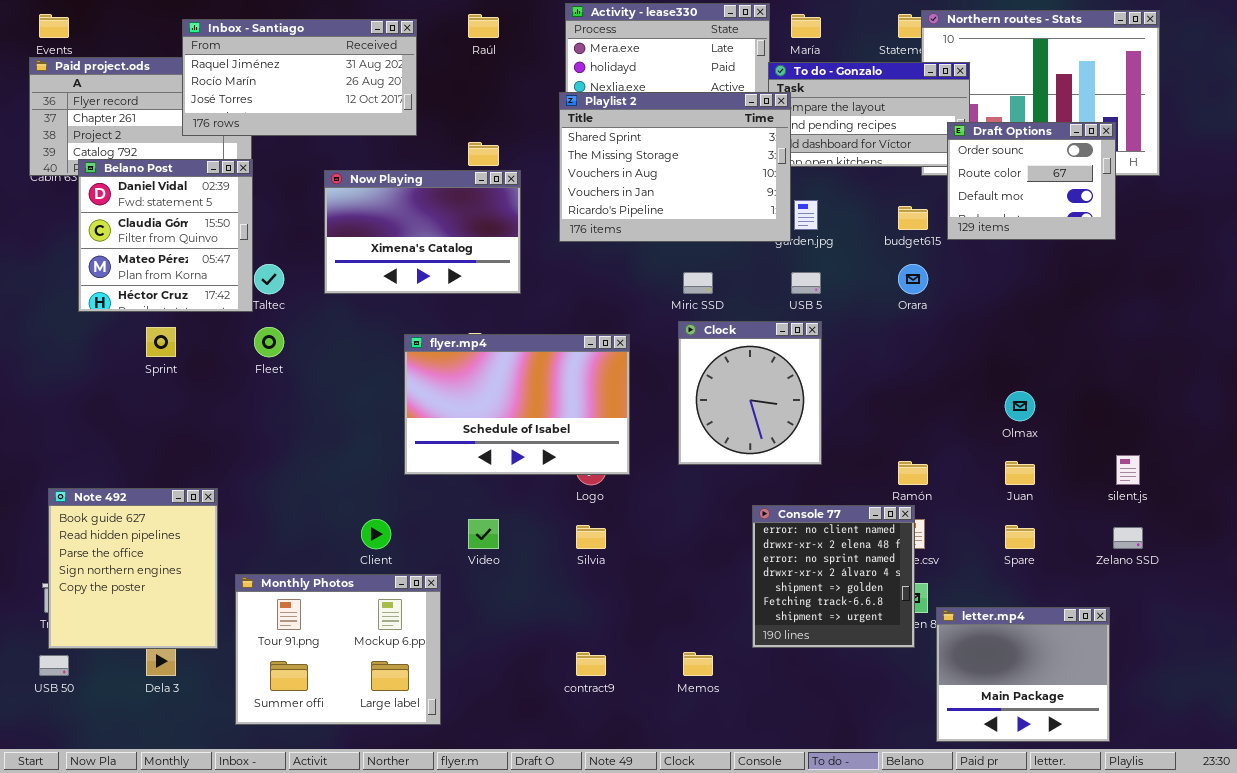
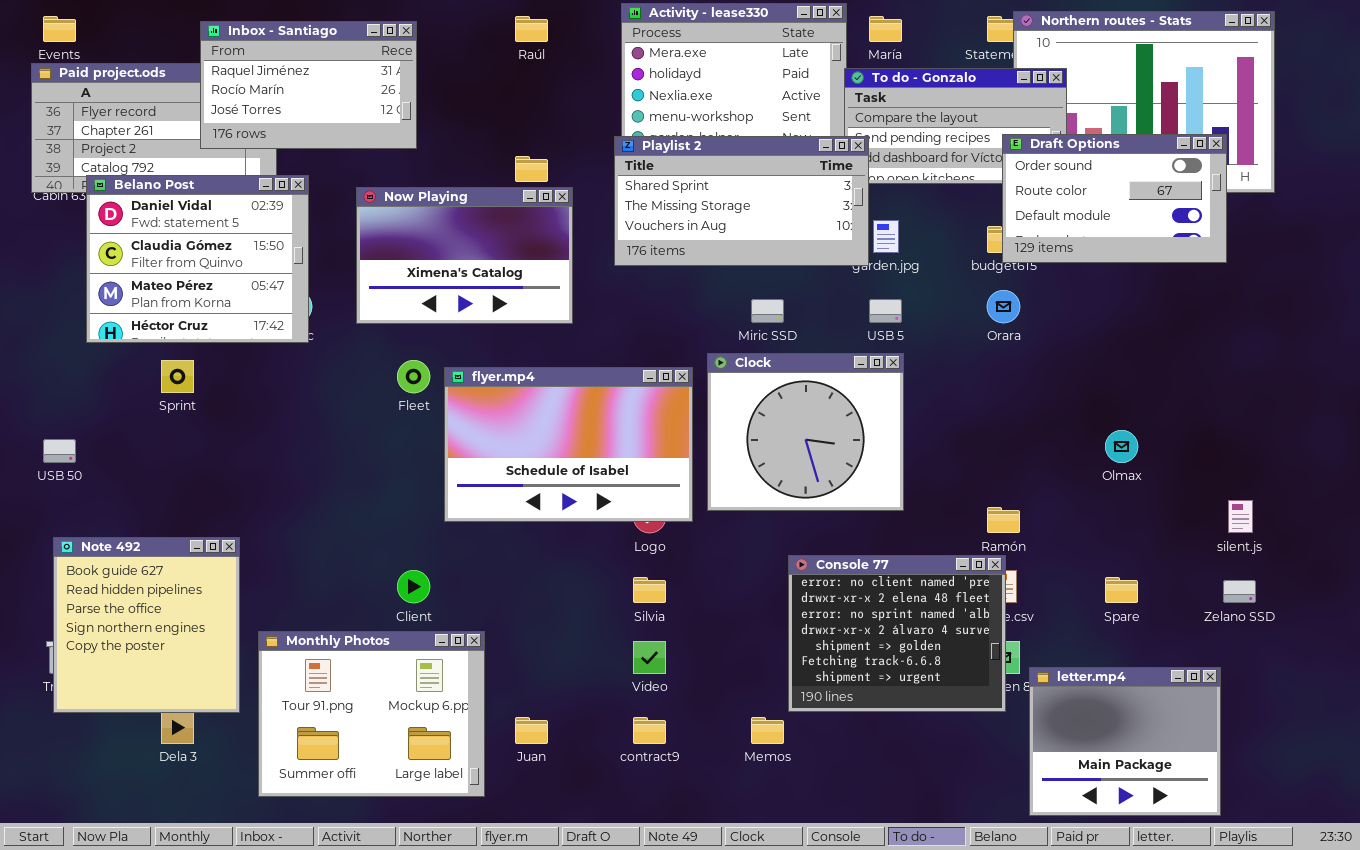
Inbox - Santiago: [182,19,417,136] -> [200,21,417,149], resized
Playlist 2: [559,92,791,242] -> [614,136,869,266], resized
Draft Options: [947,122,1116,240] -> [1002,134,1227,263], resized
Belano Post: [78,159,253,312] -> [86,175,309,343], resized
Clock: [678,321,822,465] -> [707,353,904,511], resized
Fleet: [254,327,284,357] -> [397,360,430,393], moved
Juan: [1005,461,1035,485] -> [515,717,548,744], moved
Console 77: [752,505,915,648] -> [788,555,1006,712], resized
Video: [468,519,499,549] -> [633,641,666,674], moved
USB 50: [39,655,69,676] -> [43,439,76,463], moved

